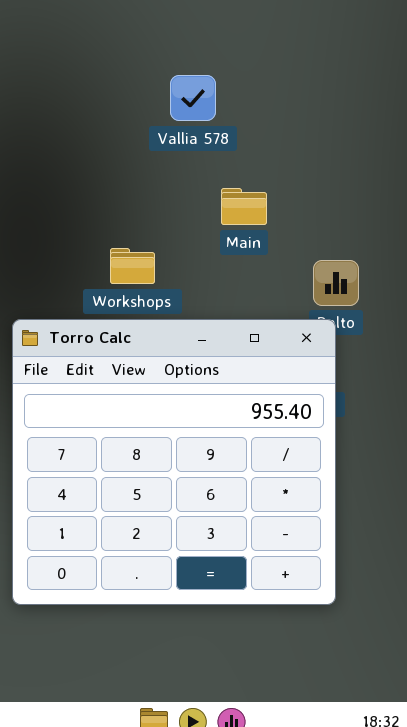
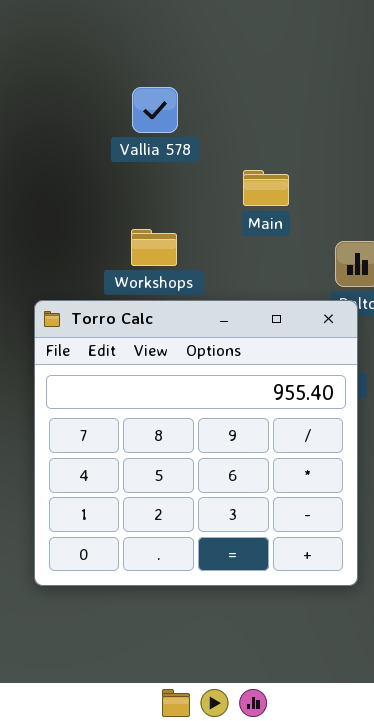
Vallia 578: [170,75,216,121] -> [132,87,178,133], moved

